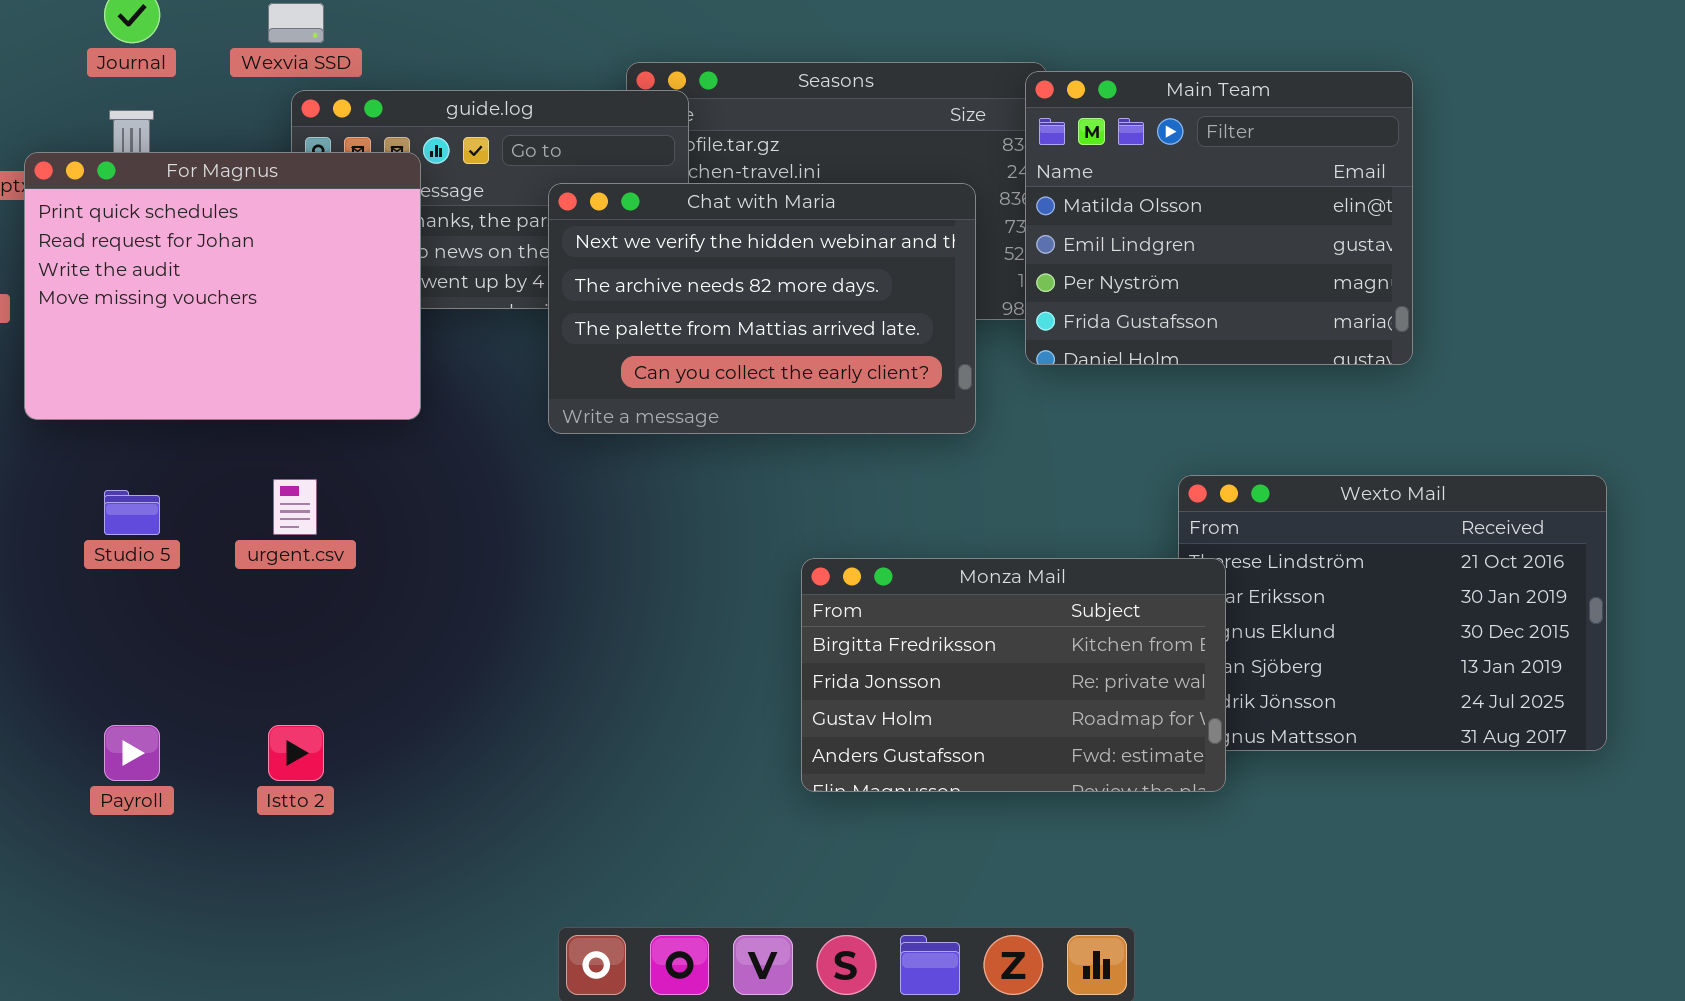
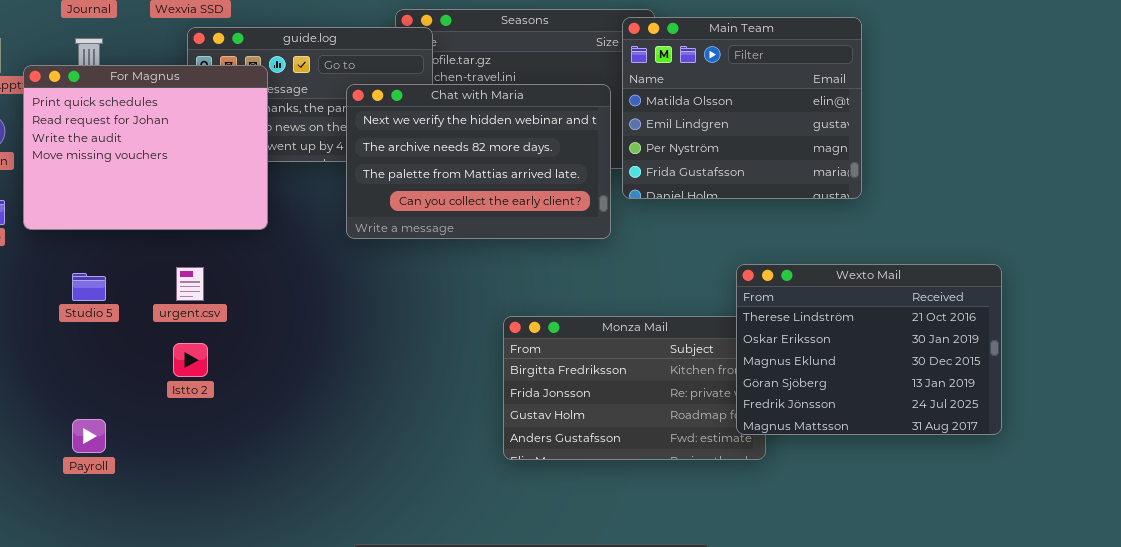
Main Team: [1025,71,1413,365] -> [622,17,862,199], moved
Wexto Mail: [1178,475,1607,751] -> [736,264,1002,435], raised
Istto 2: [268,725,324,781] -> [173,343,208,377], moved

